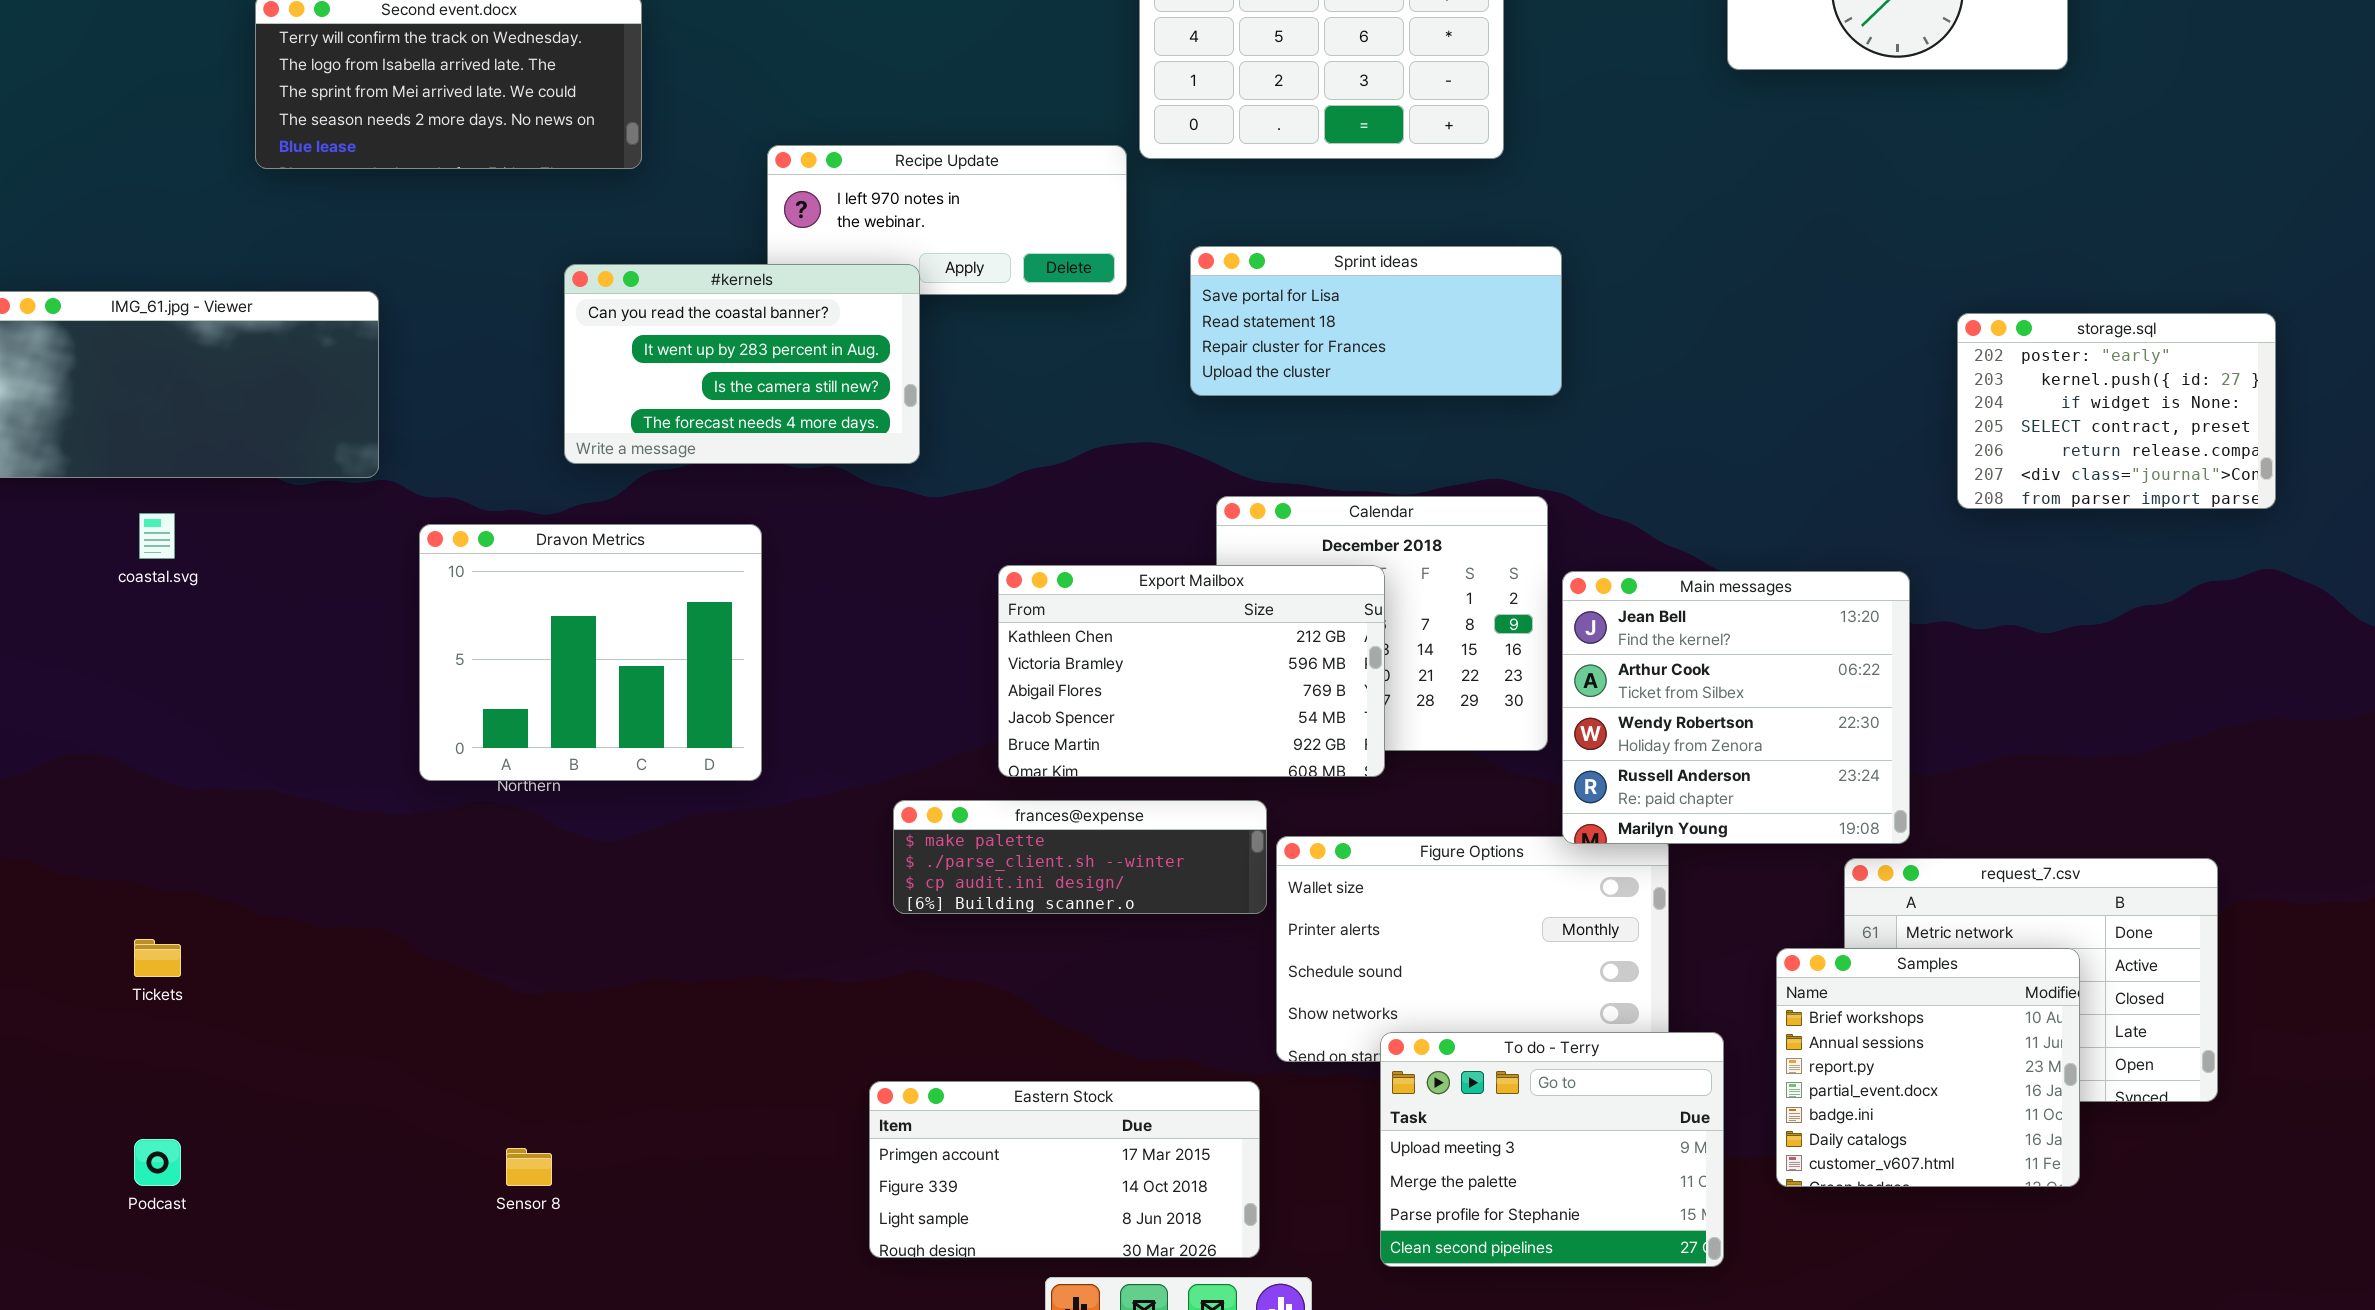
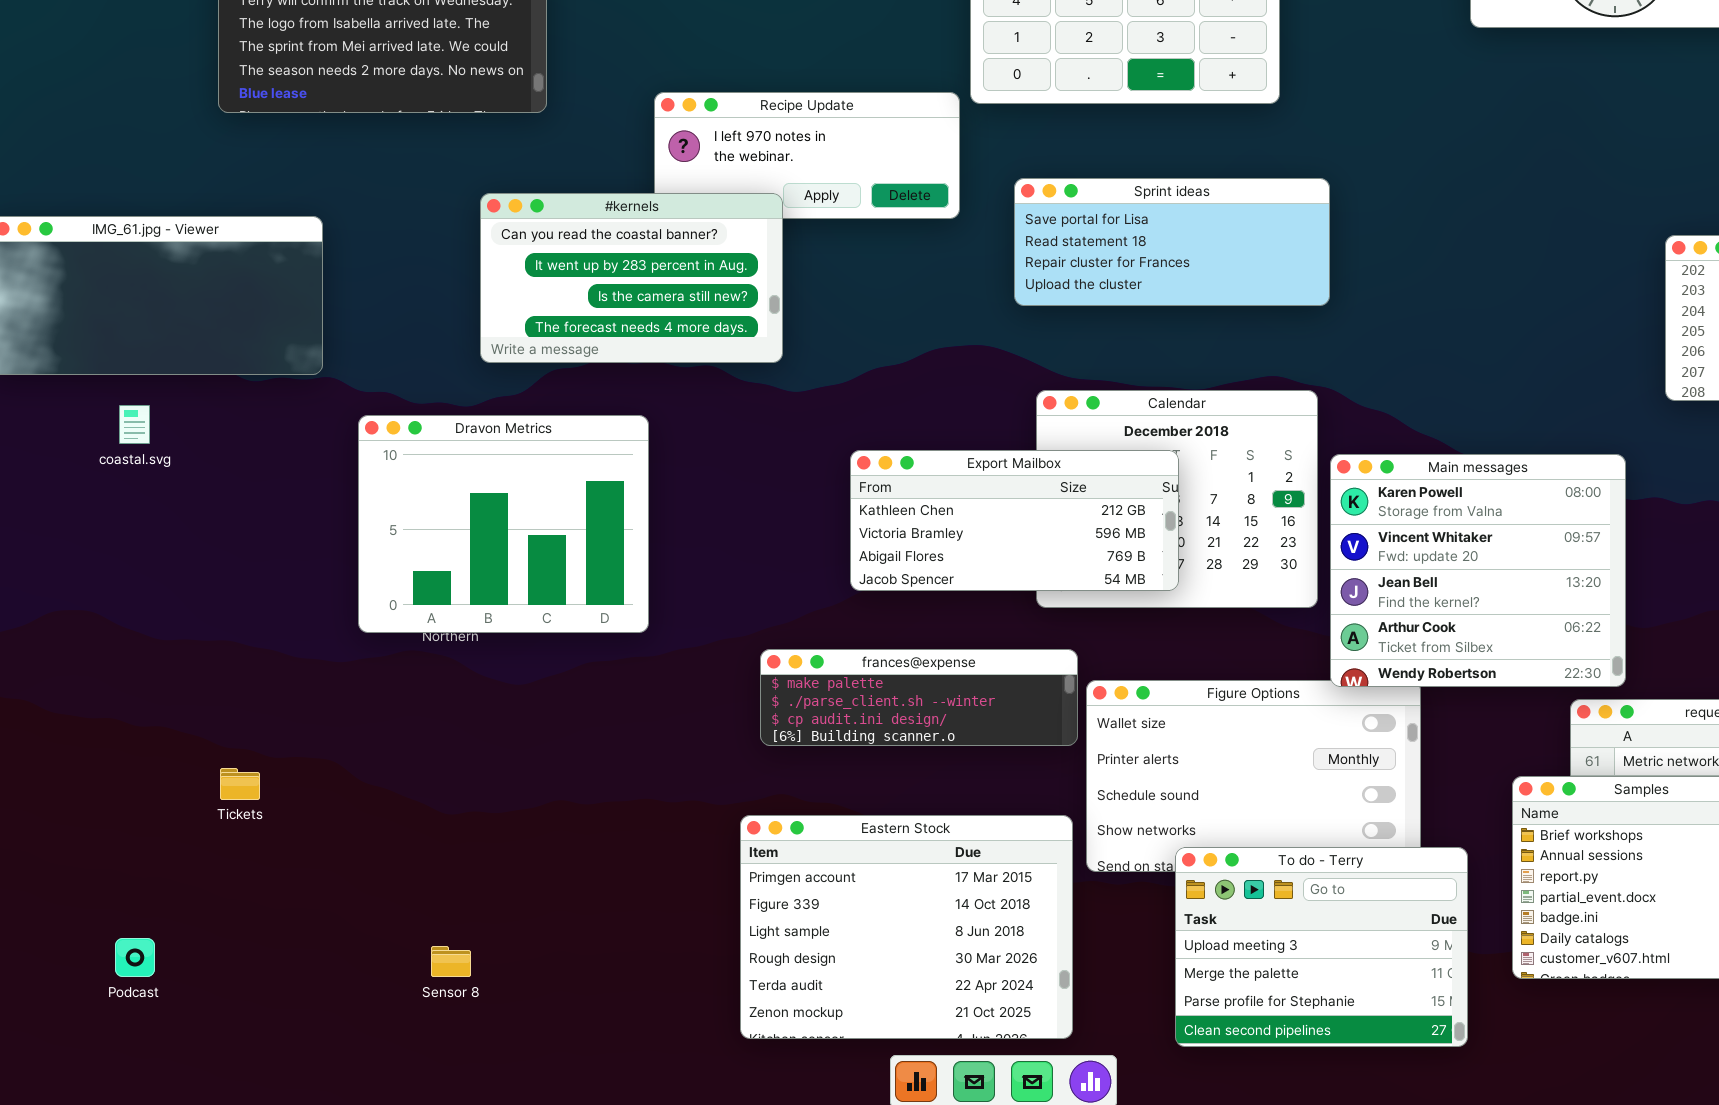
Export Mailbox: [998,565,1385,777] -> [850,450,1179,591], resized
Main messages: [1562,571,1910,844] -> [1330,454,1626,687], scrolled up 2 rows
Tickets: [134,939,181,977] -> [220,768,260,800], moved
Eastern Stock: [869,1081,1260,1258] -> [740,815,1073,1039], resized

